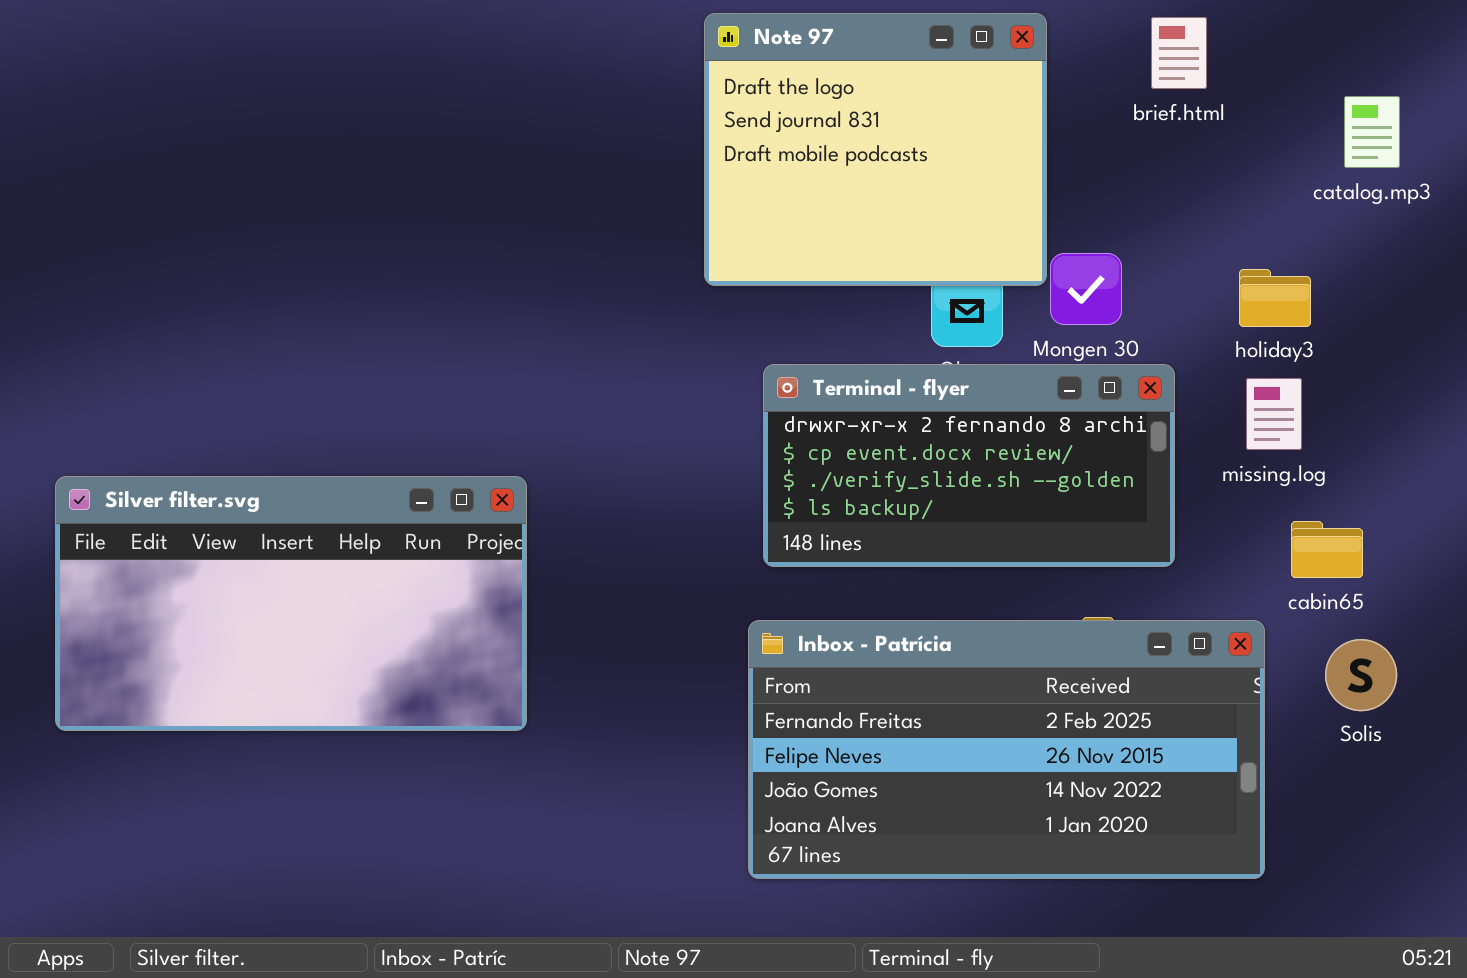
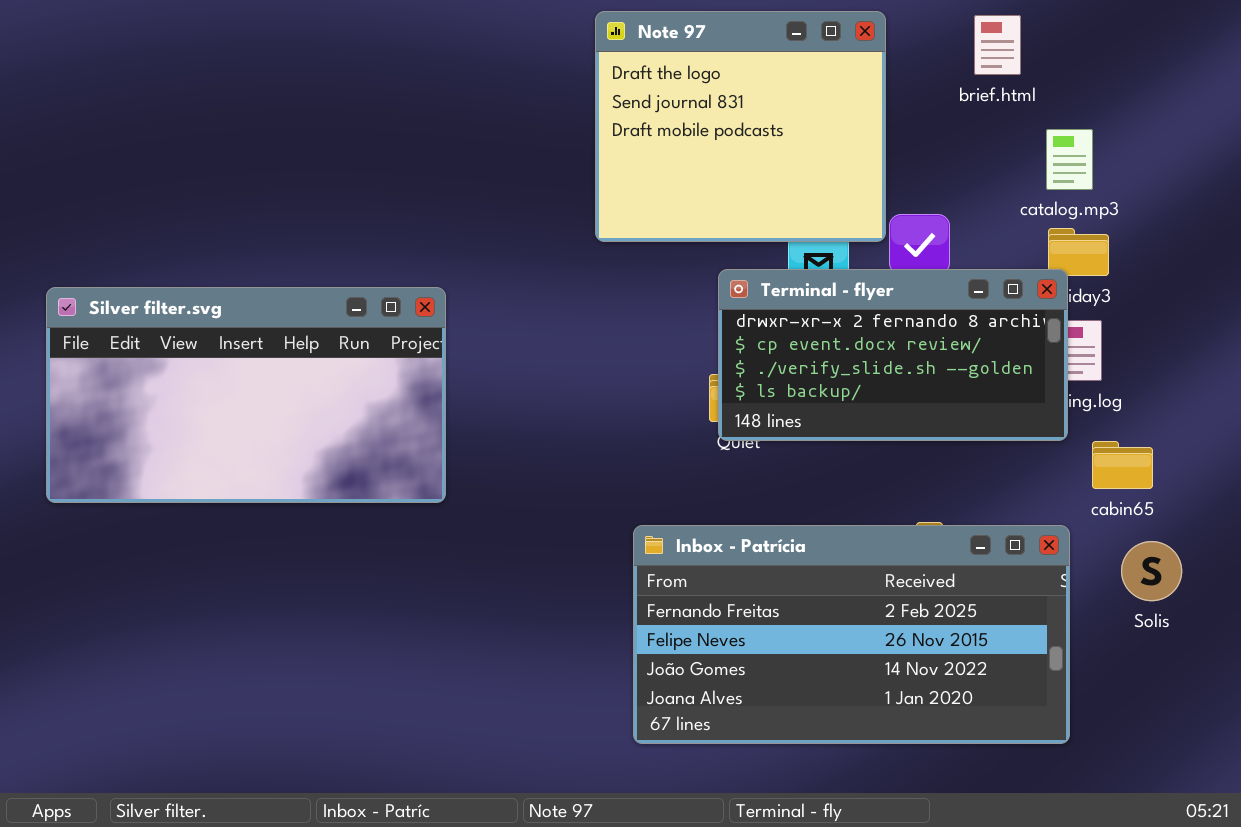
catalog.mp3: [1344,96,1400,168] -> [1046,129,1093,190], moved
Terminal - flyer: [763,364,1175,567] -> [718,269,1068,441], moved
Silver filter.svg: [55,476,527,731] -> [46,287,446,503], moved

